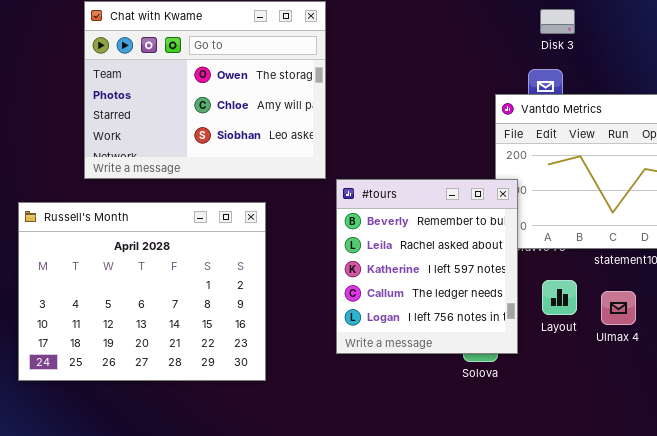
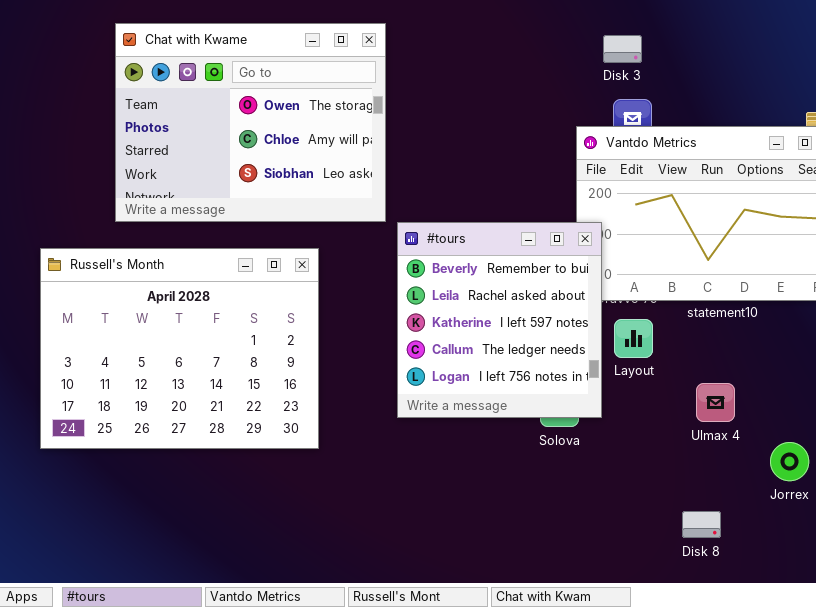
Disk 3: [540,9,575,34] -> [603,35,642,63], moved
Layout: [542,280,577,315] -> [614,319,653,358], moved
Ulmax 4: [601,291,636,325] -> [696,383,735,422], moved

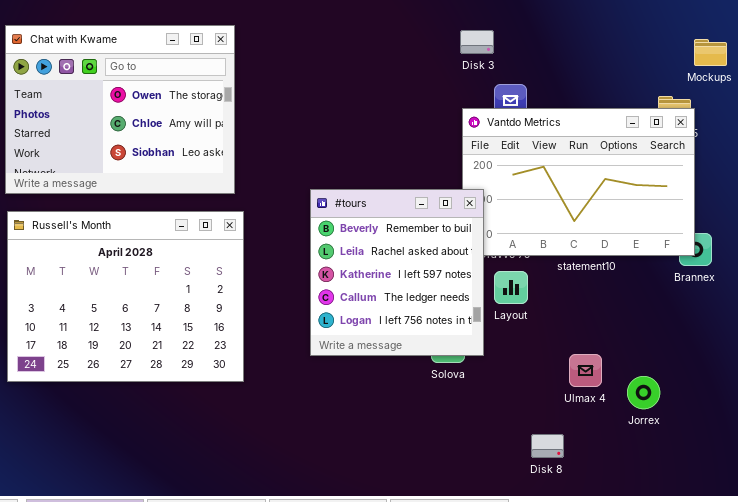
Chat with Kwame: [115,23,386,222] -> [5,25,235,194], moved
Disk 3: [603,35,642,63] -> [460,30,494,54], moved
Ulmax 4: [696,383,735,422] -> [569,354,602,387], moved
Disk 8: [682,511,721,538] -> [531,434,564,458], moved

